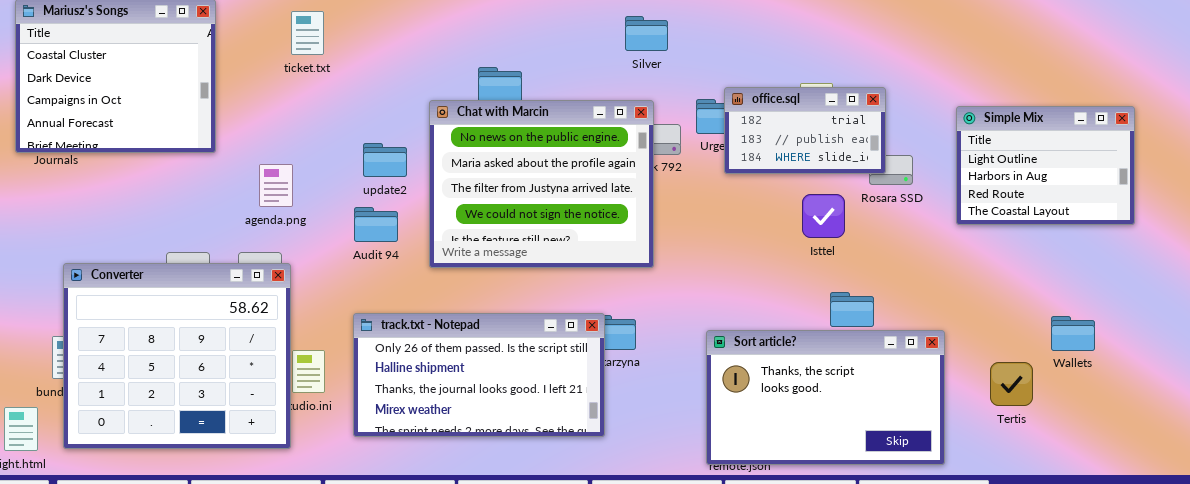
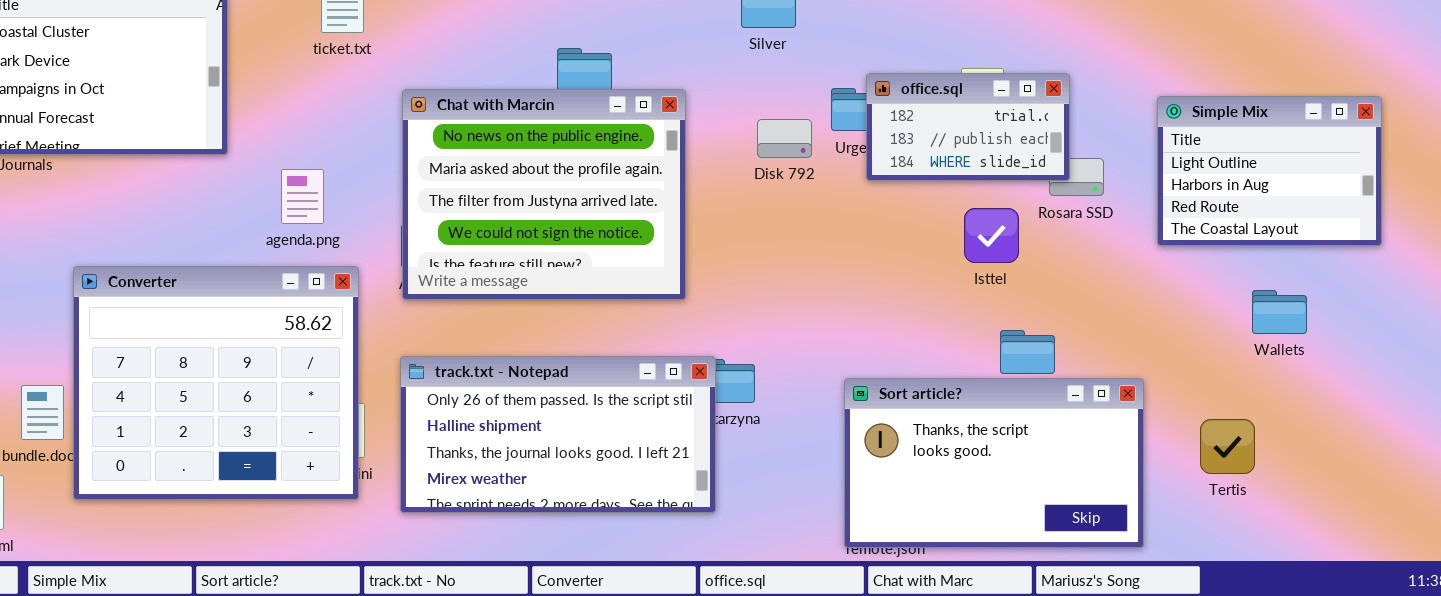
Chat with Marcin: [429,100,654,268] -> [402,89,686,300], moved
Converter: [63,263,291,449] -> [73,266,359,500], moved
Wallets: [1051,316,1095,351] -> [1252,290,1307,334], moved

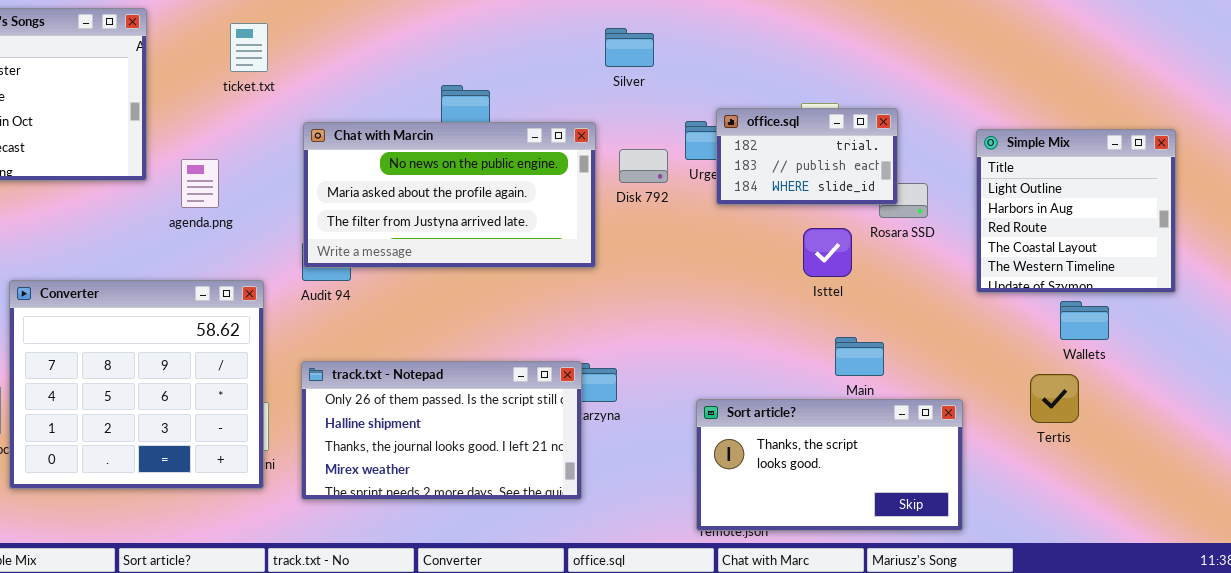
Chat with Marcin: [402,89,686,300] -> [303,122,596,268], resized
Simple Mix: [1157,96,1382,246] -> [976,129,1176,293], resized
agenda.png: [281,169,324,224] -> [181,159,219,208], moved
Sort article?: [844,378,1144,548] -> [696,399,963,531], resized
Tertis: [1200,419,1255,474] -> [1030,374,1079,423], moved

